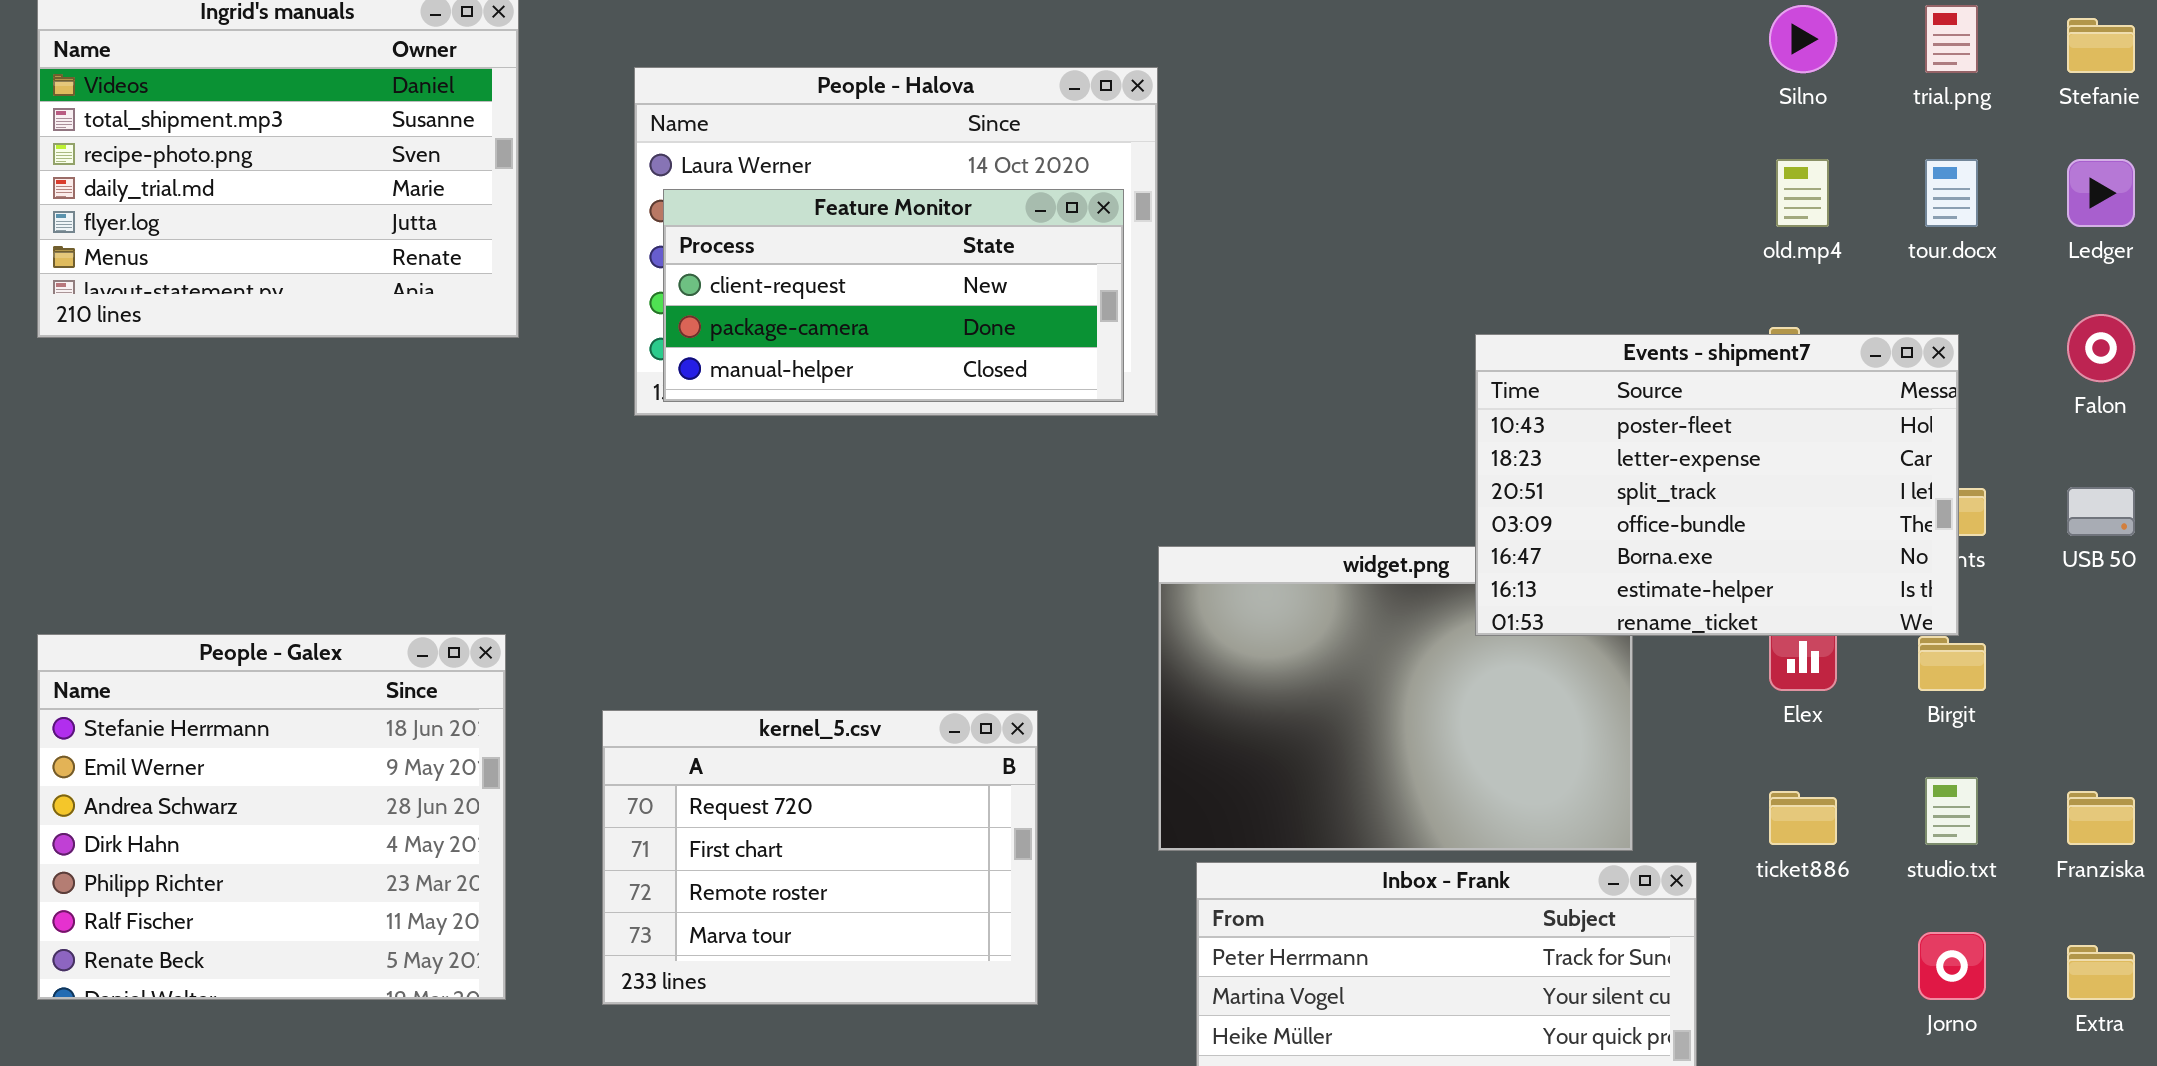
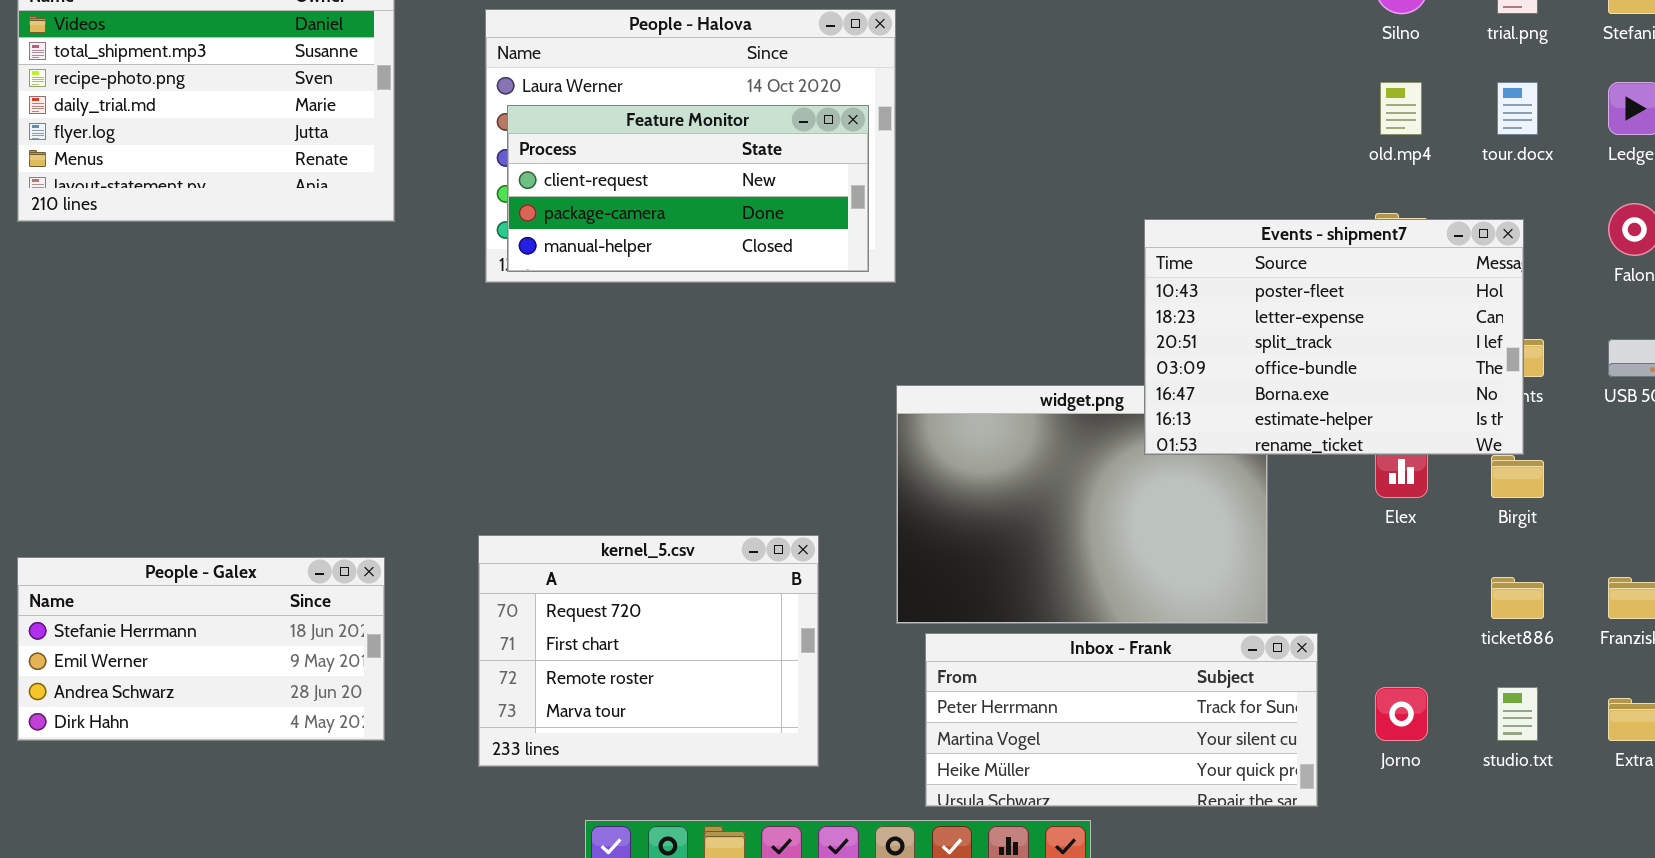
People - Galex: [37,634,506,1000] -> [17,557,385,741], resized
kernel_5.csv: [602,710,1038,1005] -> [478,535,819,767], moved
studio.txt: [1925,777,1978,845] -> [1497,687,1538,741], moved
ticket886: [1769,791,1837,845] -> [1491,577,1544,619], moved
Jorno: [1918,932,1986,1000] -> [1375,687,1428,741], moved

